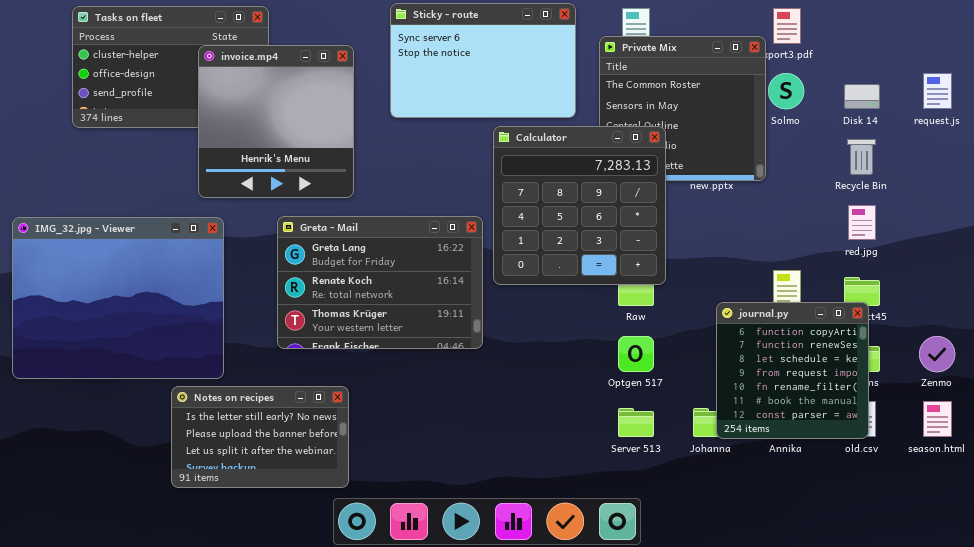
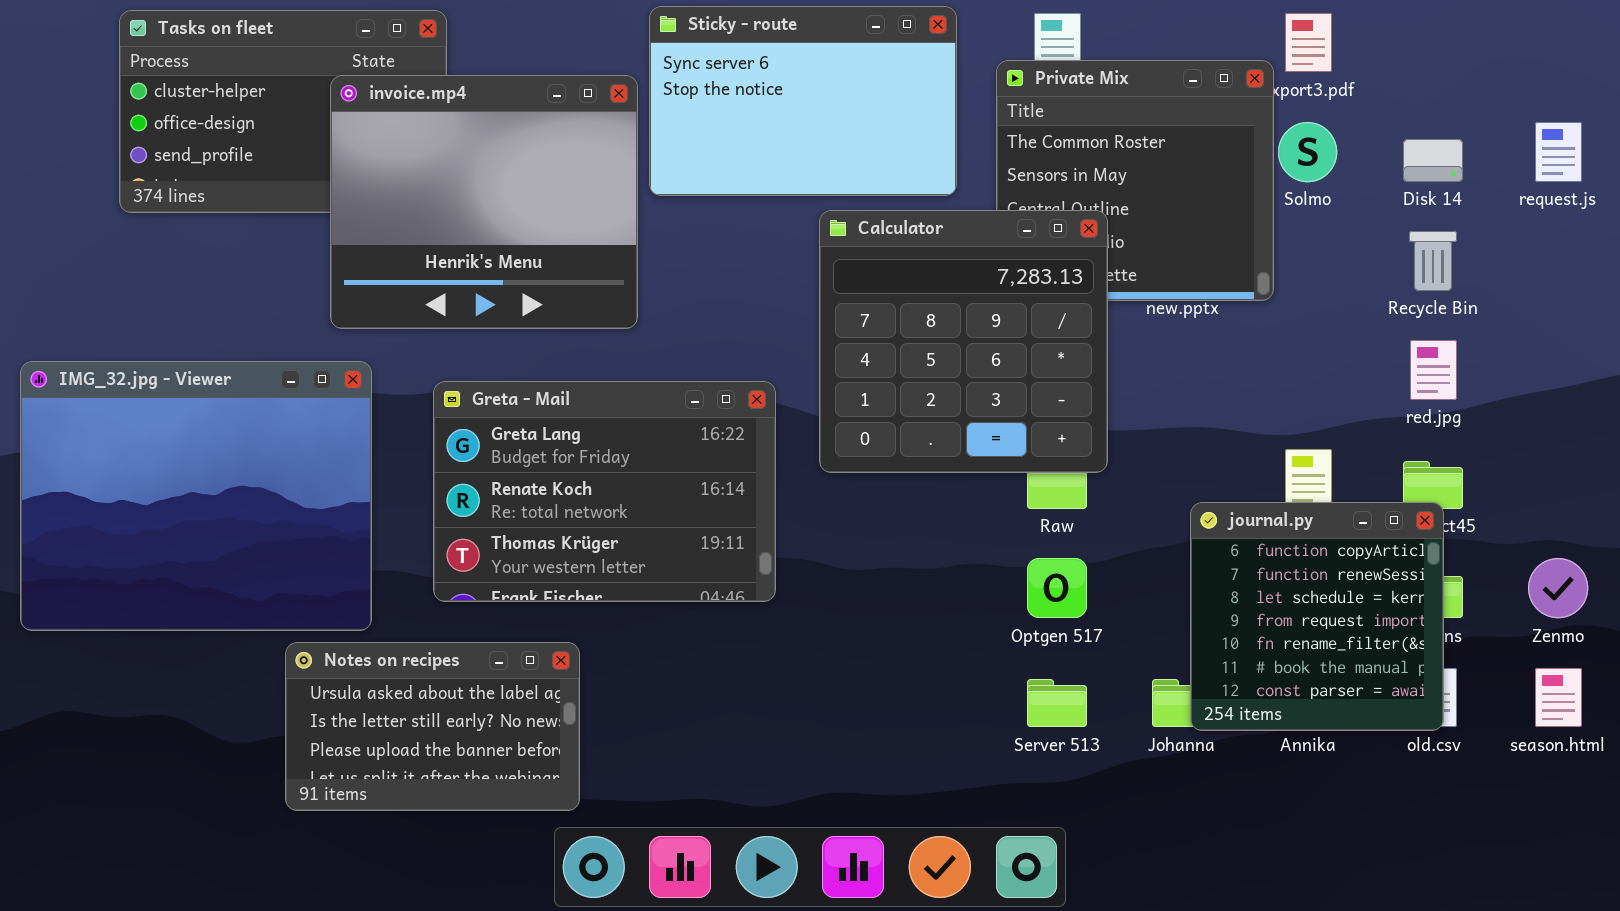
invoice.mp4: [198,45,354,198] -> [330,75,638,329], resized
Greta - Mail: [277,216,483,349] -> [433,381,776,602], moved
Notes on recipes: [171,386,349,488] -> [285,642,580,811], scrolled up 1 row

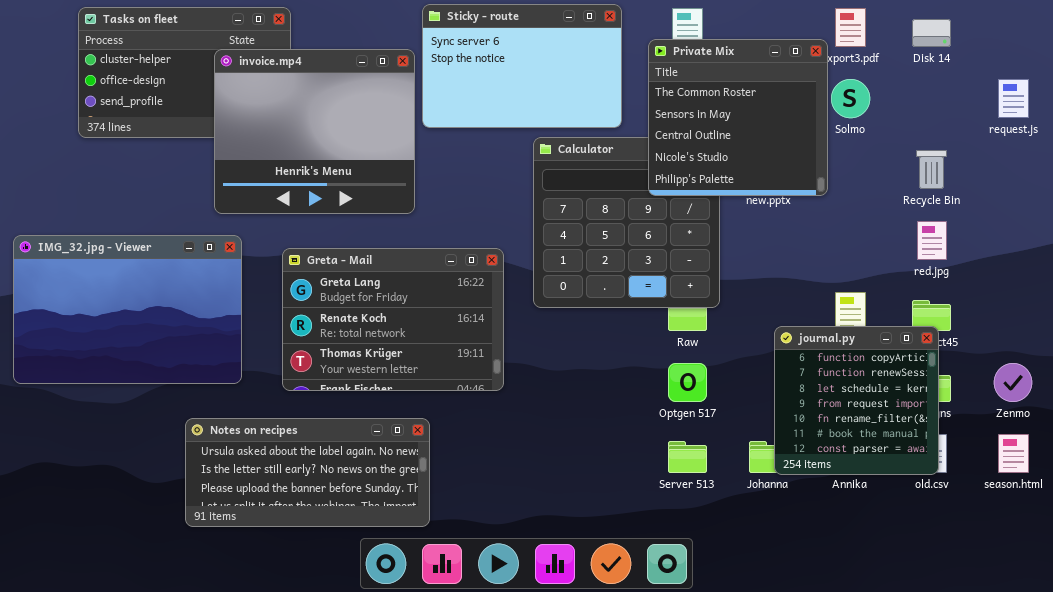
Private Mix: [996,60,1274,301] -> [648,39,828,196], raised
Disk 14: [1403,139,1463,182] -> [912,19,951,47], moved
IMG_32.jpg - Viewer: [20,361,372,631] -> [13,235,242,384], resized
Notes on recipes: [285,642,580,811] -> [185,418,430,527], resized

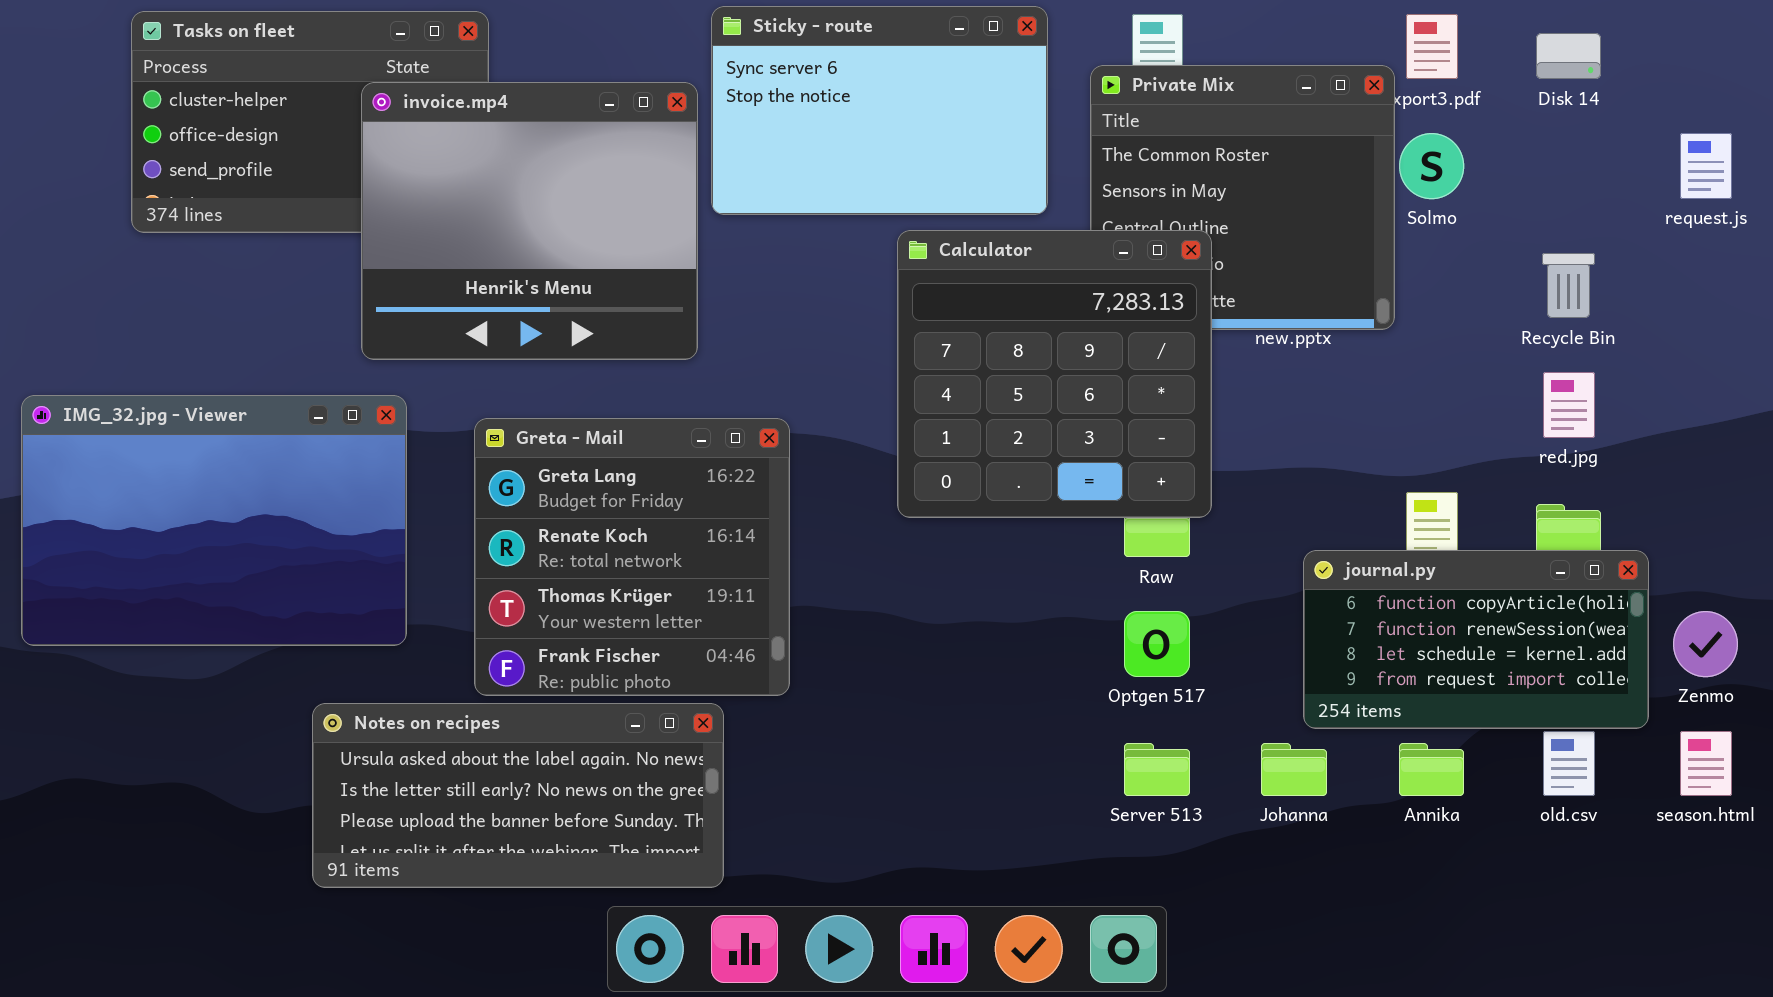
Calculator: [533,137,720,308] -> [897,230,1212,518], raised
Greta - Mail: [282,248,504,391] -> [474,418,790,696], resized
journal.py: [774,326,939,475] -> [1303,550,1649,729], resized

